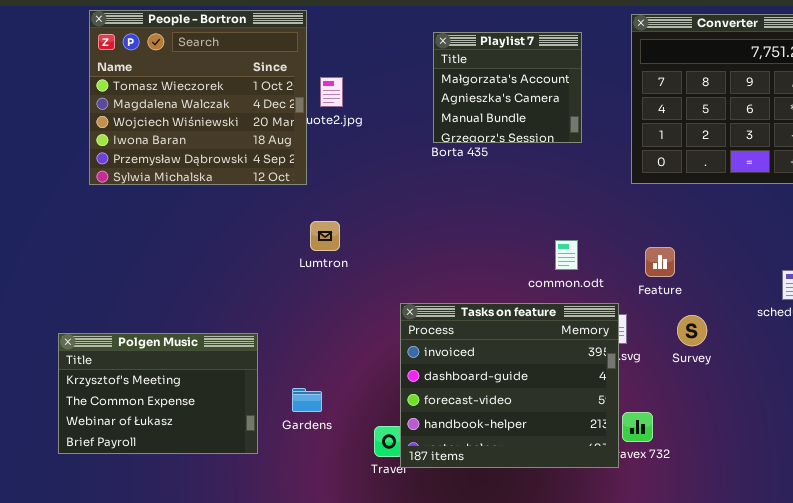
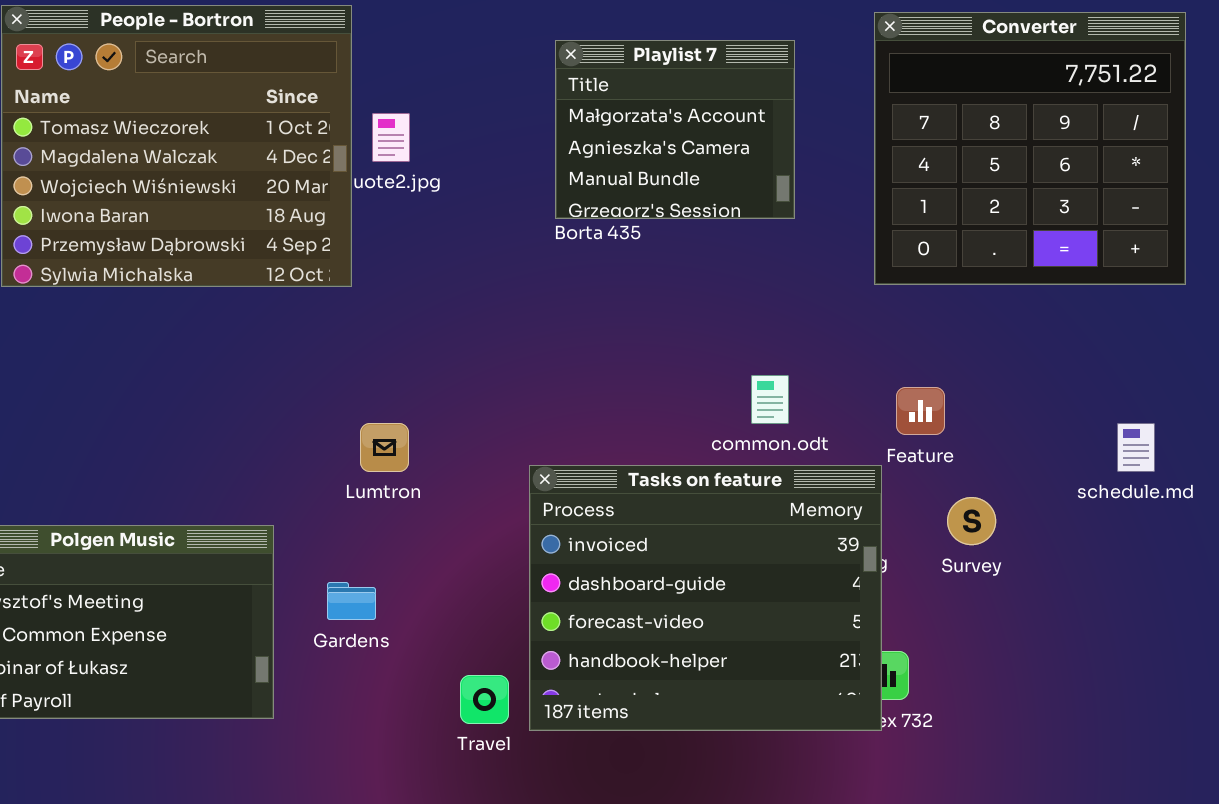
Lumtron: [310,221,340,251] -> [360,423,409,472], moved
Tasks on feature: [400,303,619,468] -> [529,465,882,731], moved
Gardens: [292,388,322,412] -> [327,582,376,620], moved

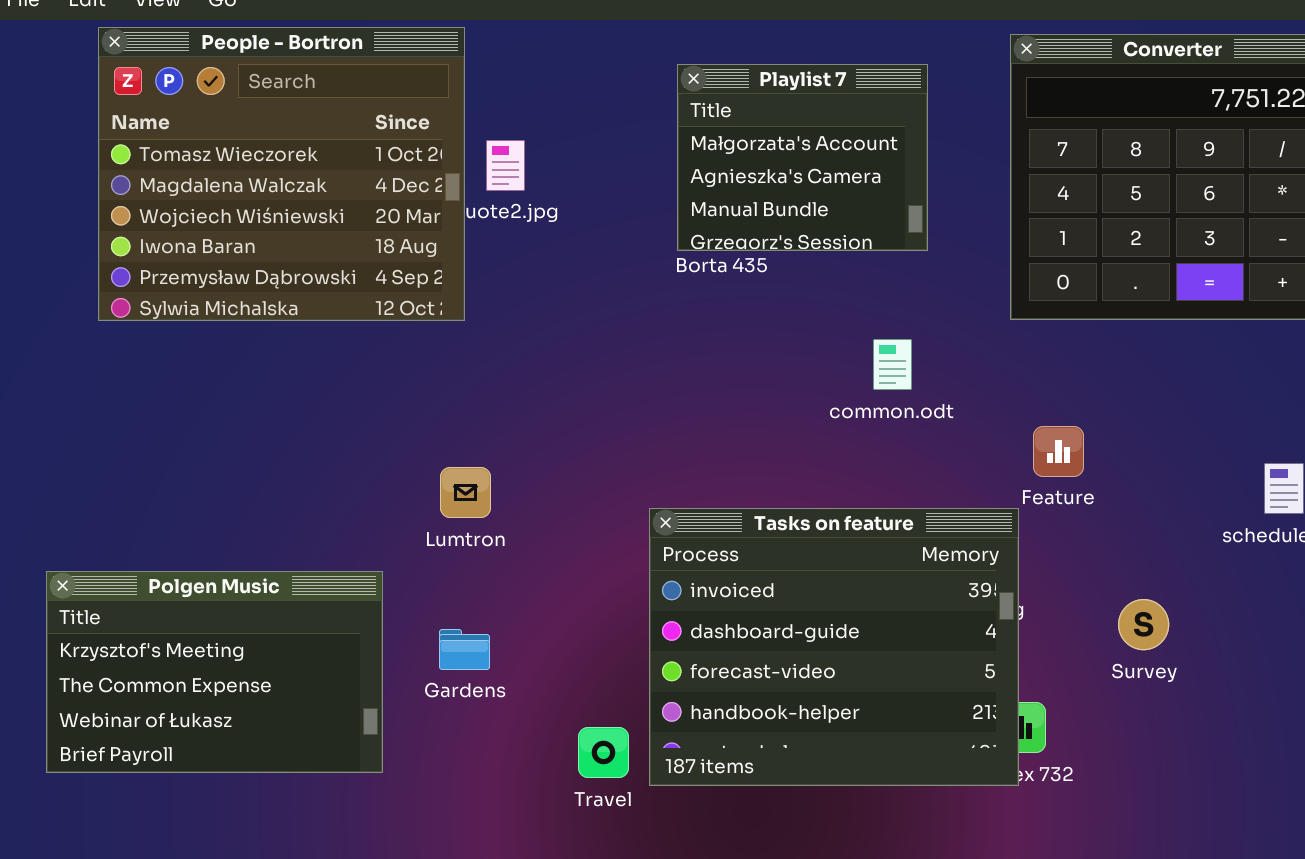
common.odt: [751,375,789,424] -> [873,339,912,390], moved
Lumtron: [360,423,409,472] -> [440,467,491,518], moved
Survey: [947,497,996,545] -> [1118,599,1169,650], moved

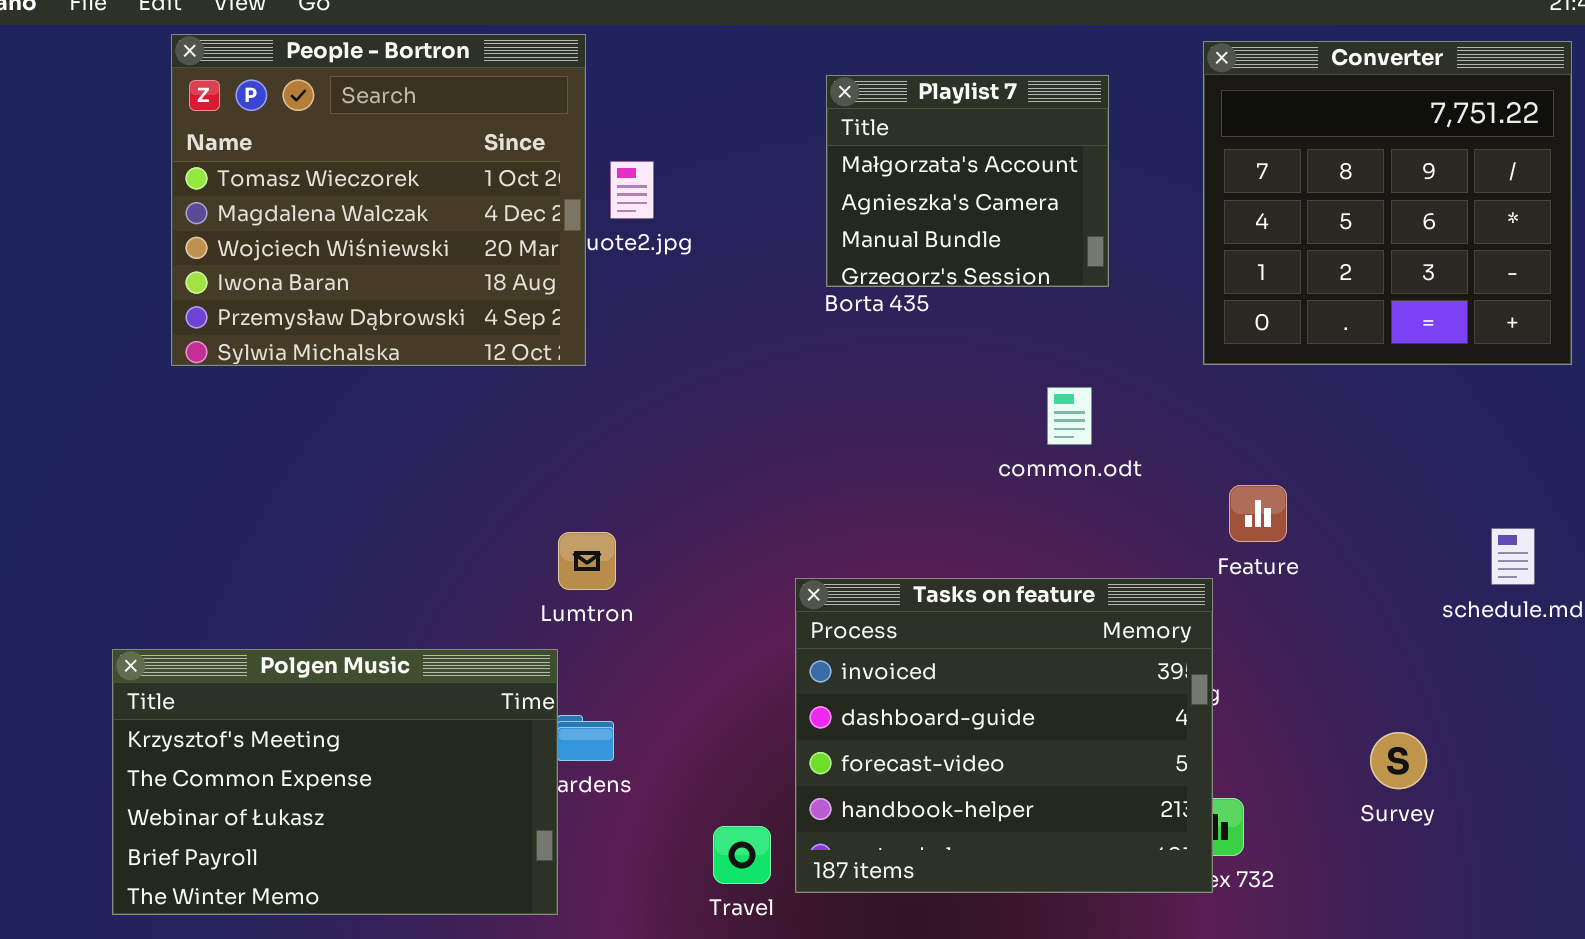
Polgen Music: [46,571,383,773] -> [112,649,558,915], resized
Survey: [1118,599,1169,650] -> [1370,732,1427,789], moved

